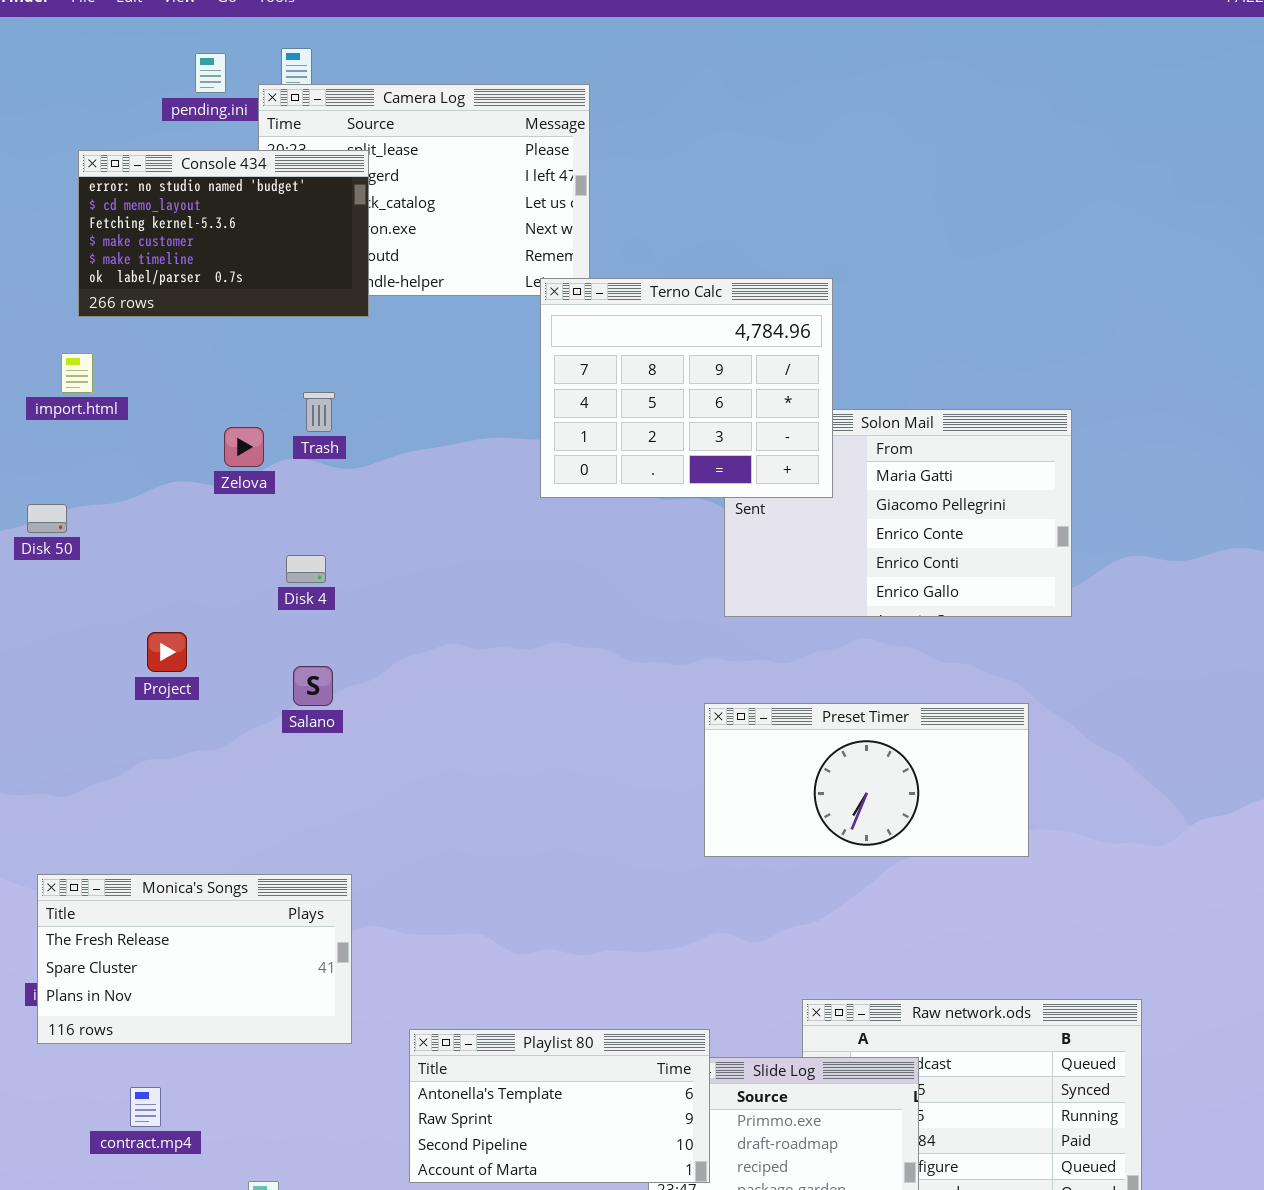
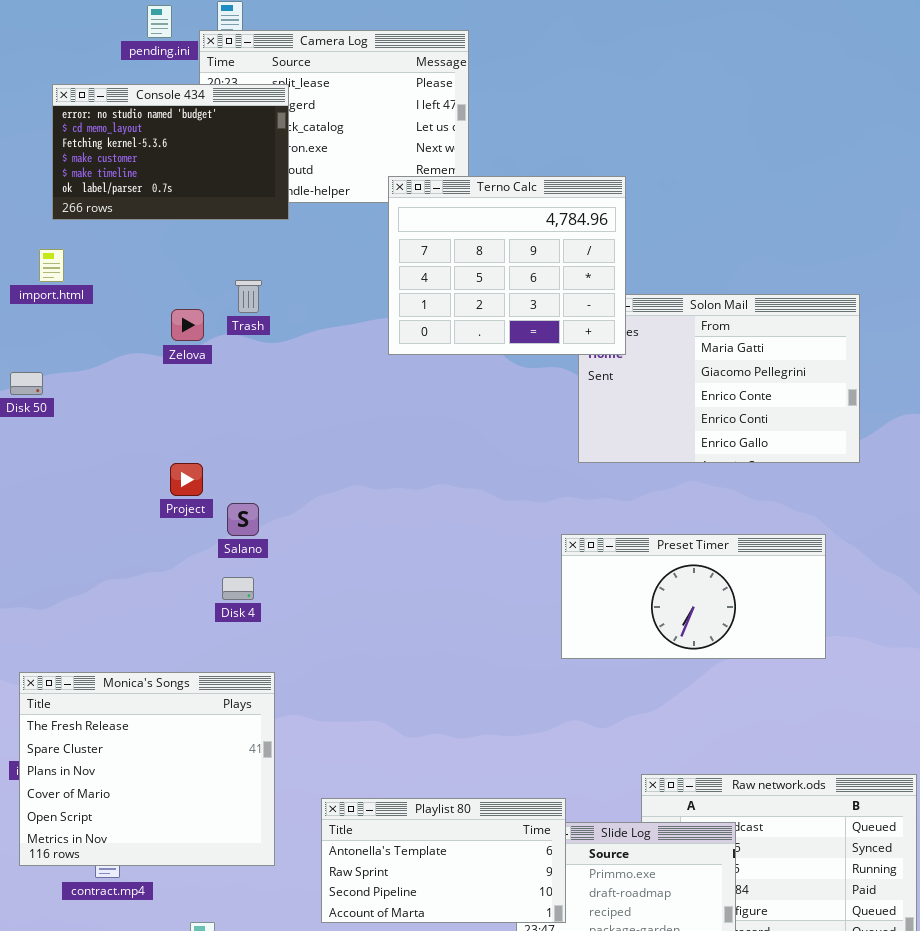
Terno Calc: [540,278,833,498] -> [388,176,626,355], moved
Disk 4: [286,555,326,583] -> [222,577,254,600], moved
Project: [147,632,187,672] -> [170,463,203,496], moved
Monica's Songs: [37,874,352,1044] -> [19,672,275,866], resized

